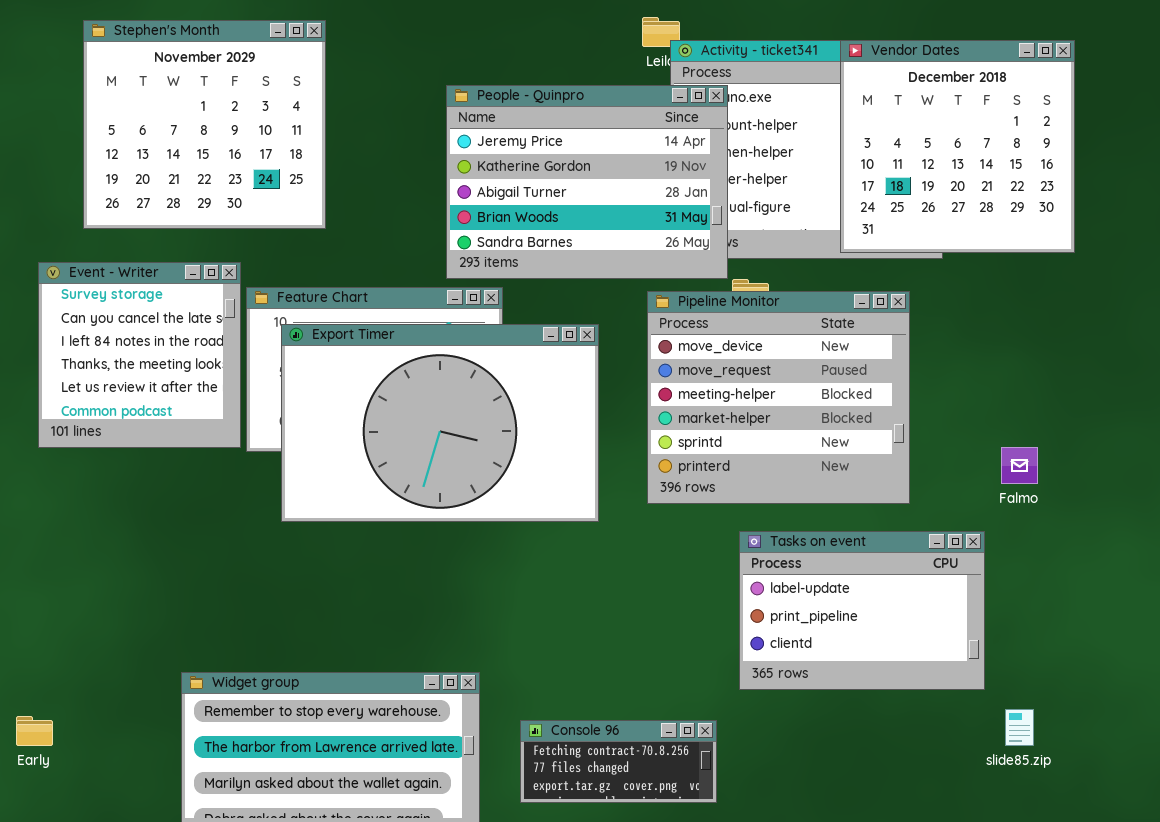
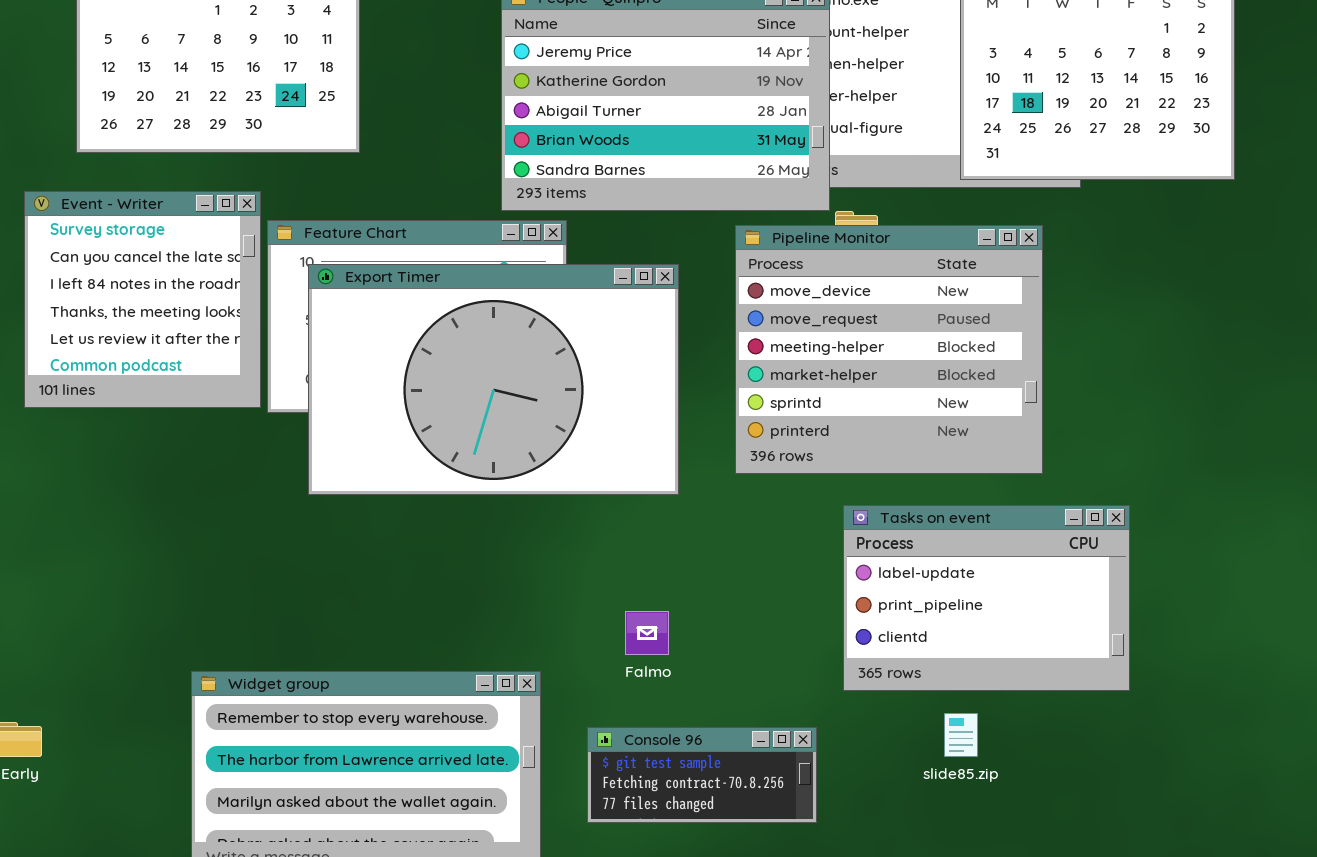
Falmo: [1001,447,1038,484] -> [625,611,669,655], moved
slide85.zip: [1005,709,1034,746] -> [944,713,978,757], moved
Console 96: [520,720,717,803] -> [587,727,817,823], scrolled up 1 row

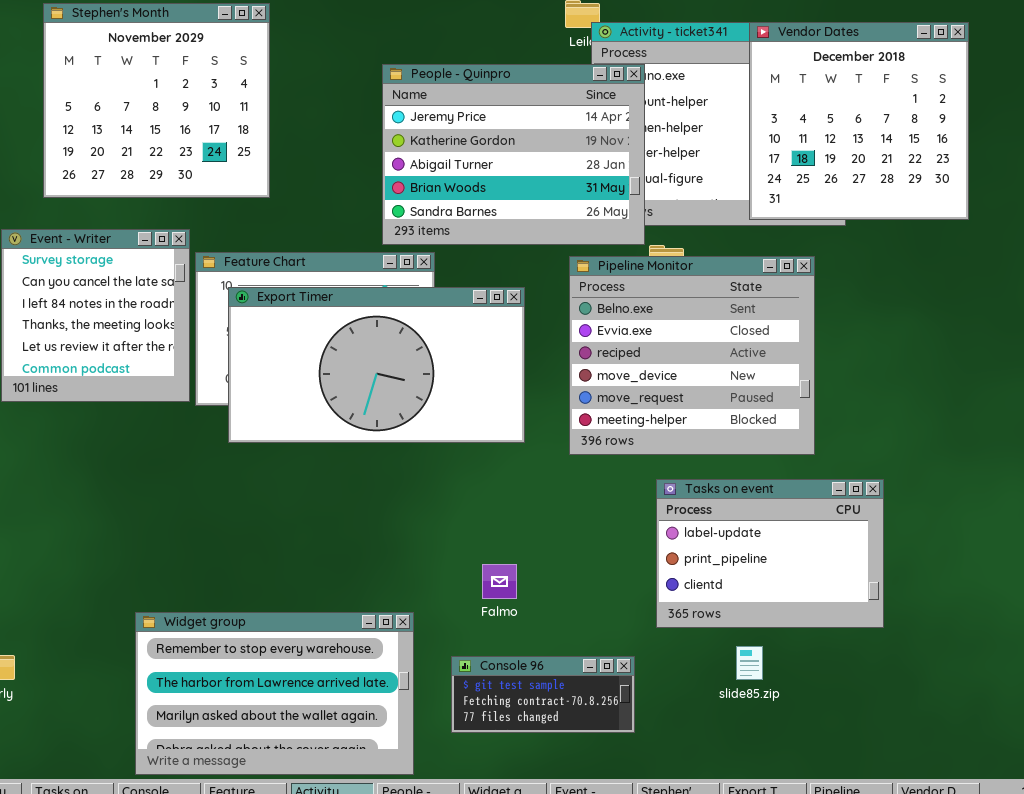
Pipeline Monitor: [735,225,1043,474] -> [569,256,815,455], scrolled up 3 rows
Export Timer: [308,264,679,495] -> [228,287,525,443], resized

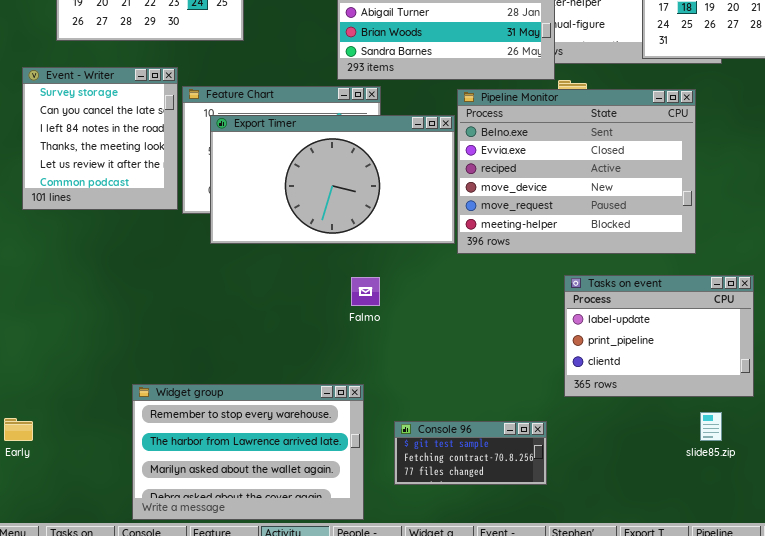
Pipeline Monitor: [569,256,815,455] -> [457,89,696,254], resized
Falmo: [482,564,517,599] -> [351,277,380,306], moved
slide85.zip: [736,646,763,680] -> [700,412,722,441], moved

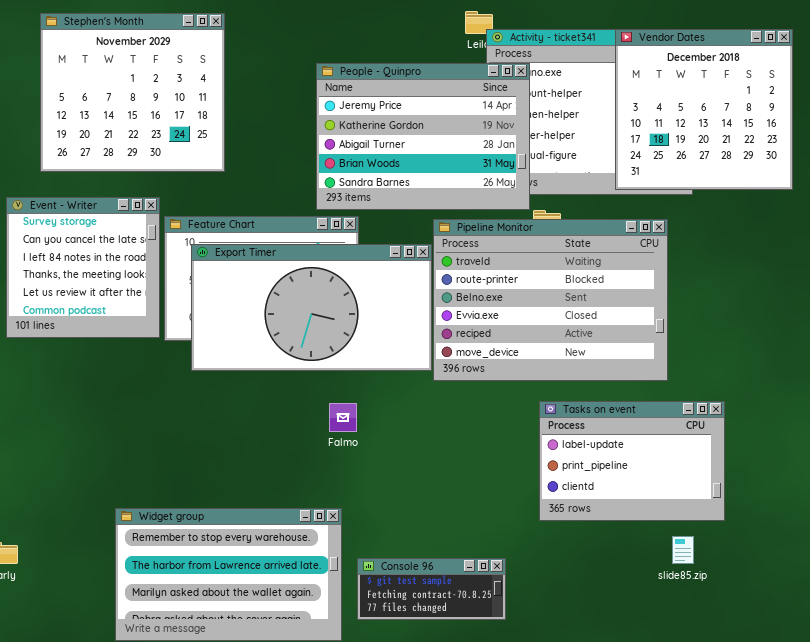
Pipeline Monitor: [457,89,696,254] -> [433,219,668,381], scrolled up 2 rows
Console 96: [394,421,547,485] -> [357,558,506,620], moved

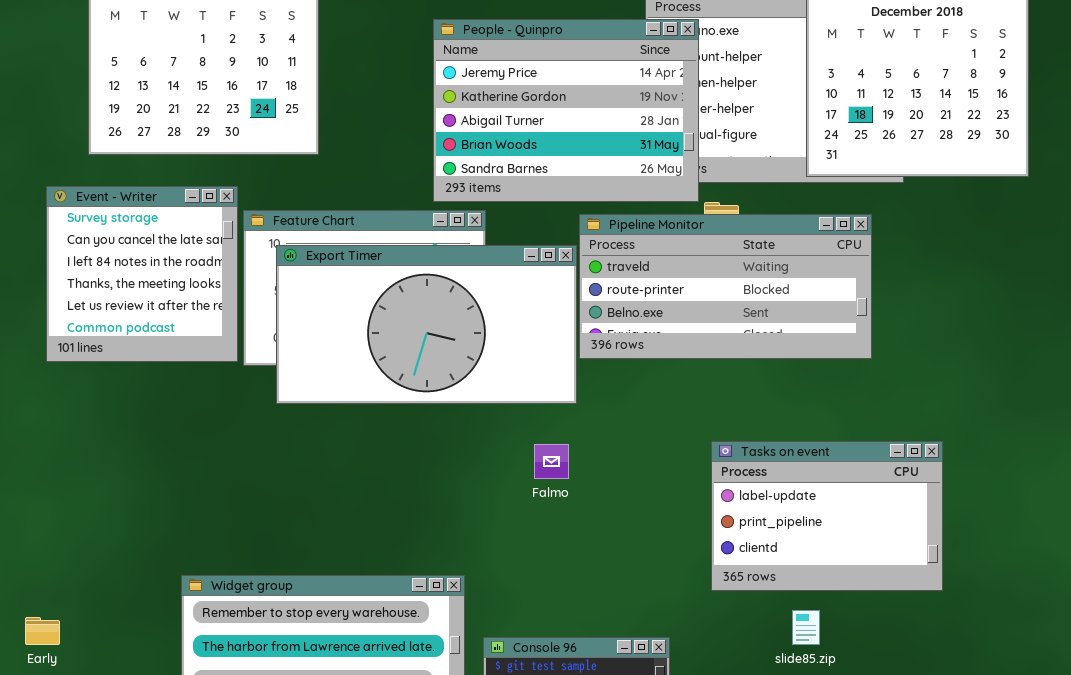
Pipeline Monitor: [433,219,668,381] -> [579,214,872,359], resized
Falmo: [329,403,357,432] -> [534,444,569,479], moved
slide85.zip: [672,536,694,564] -> [792,610,820,645], moved

